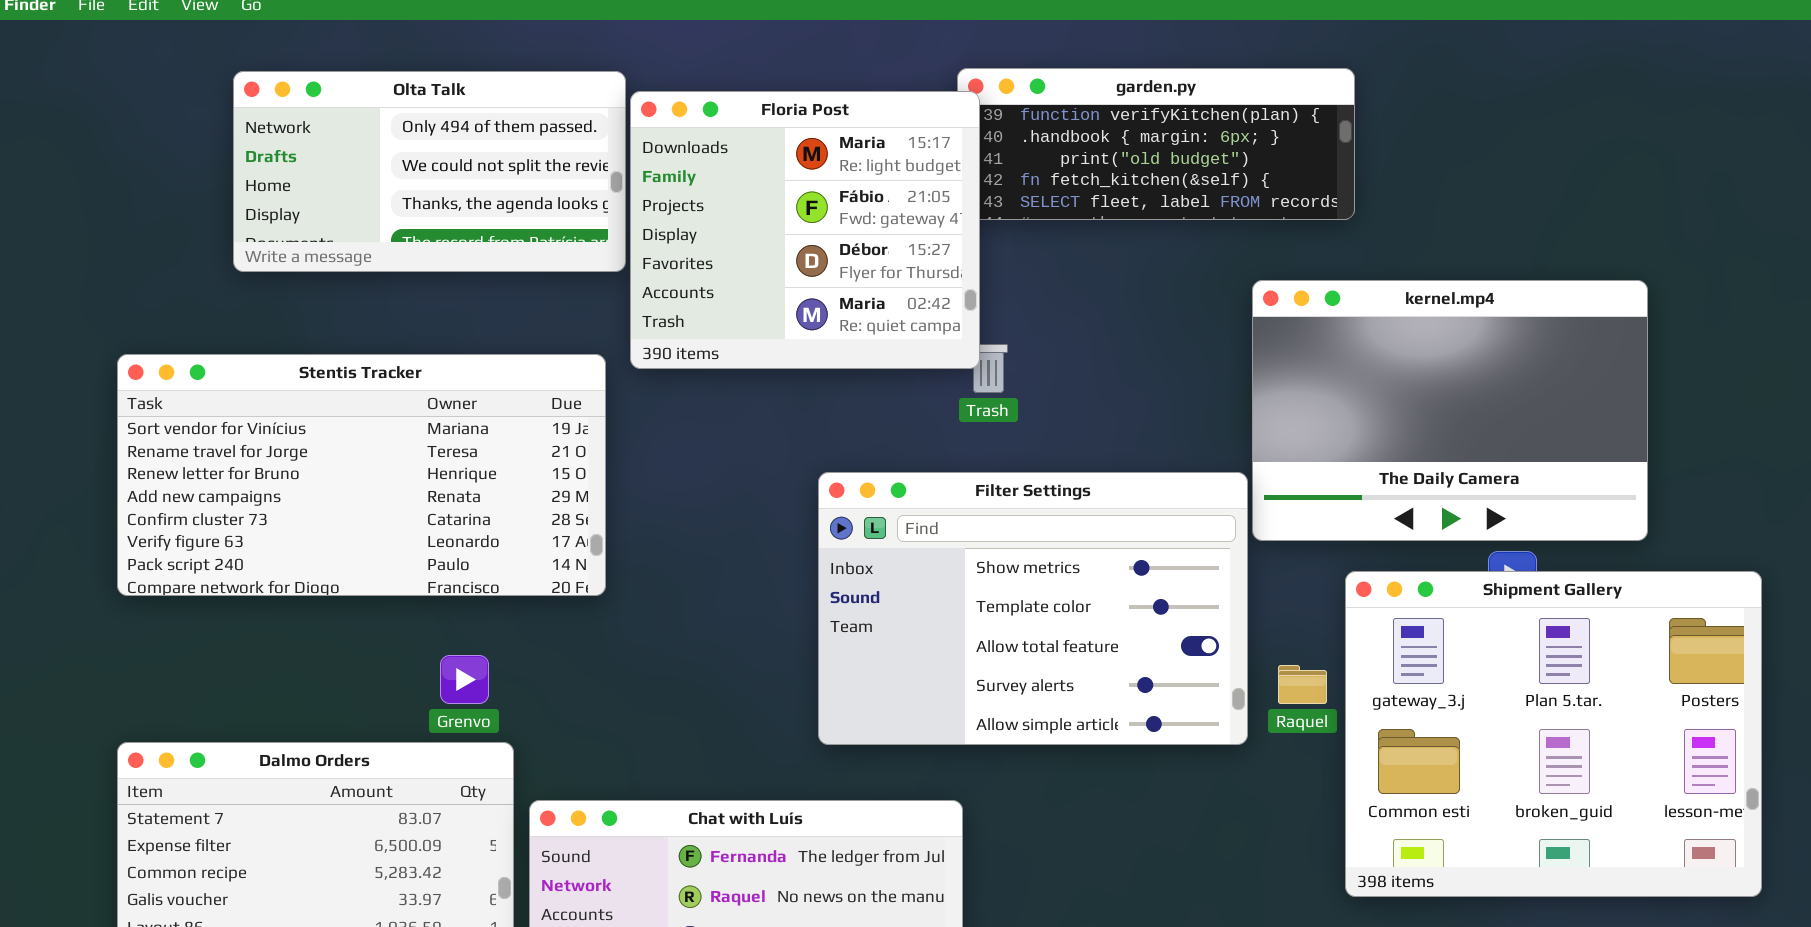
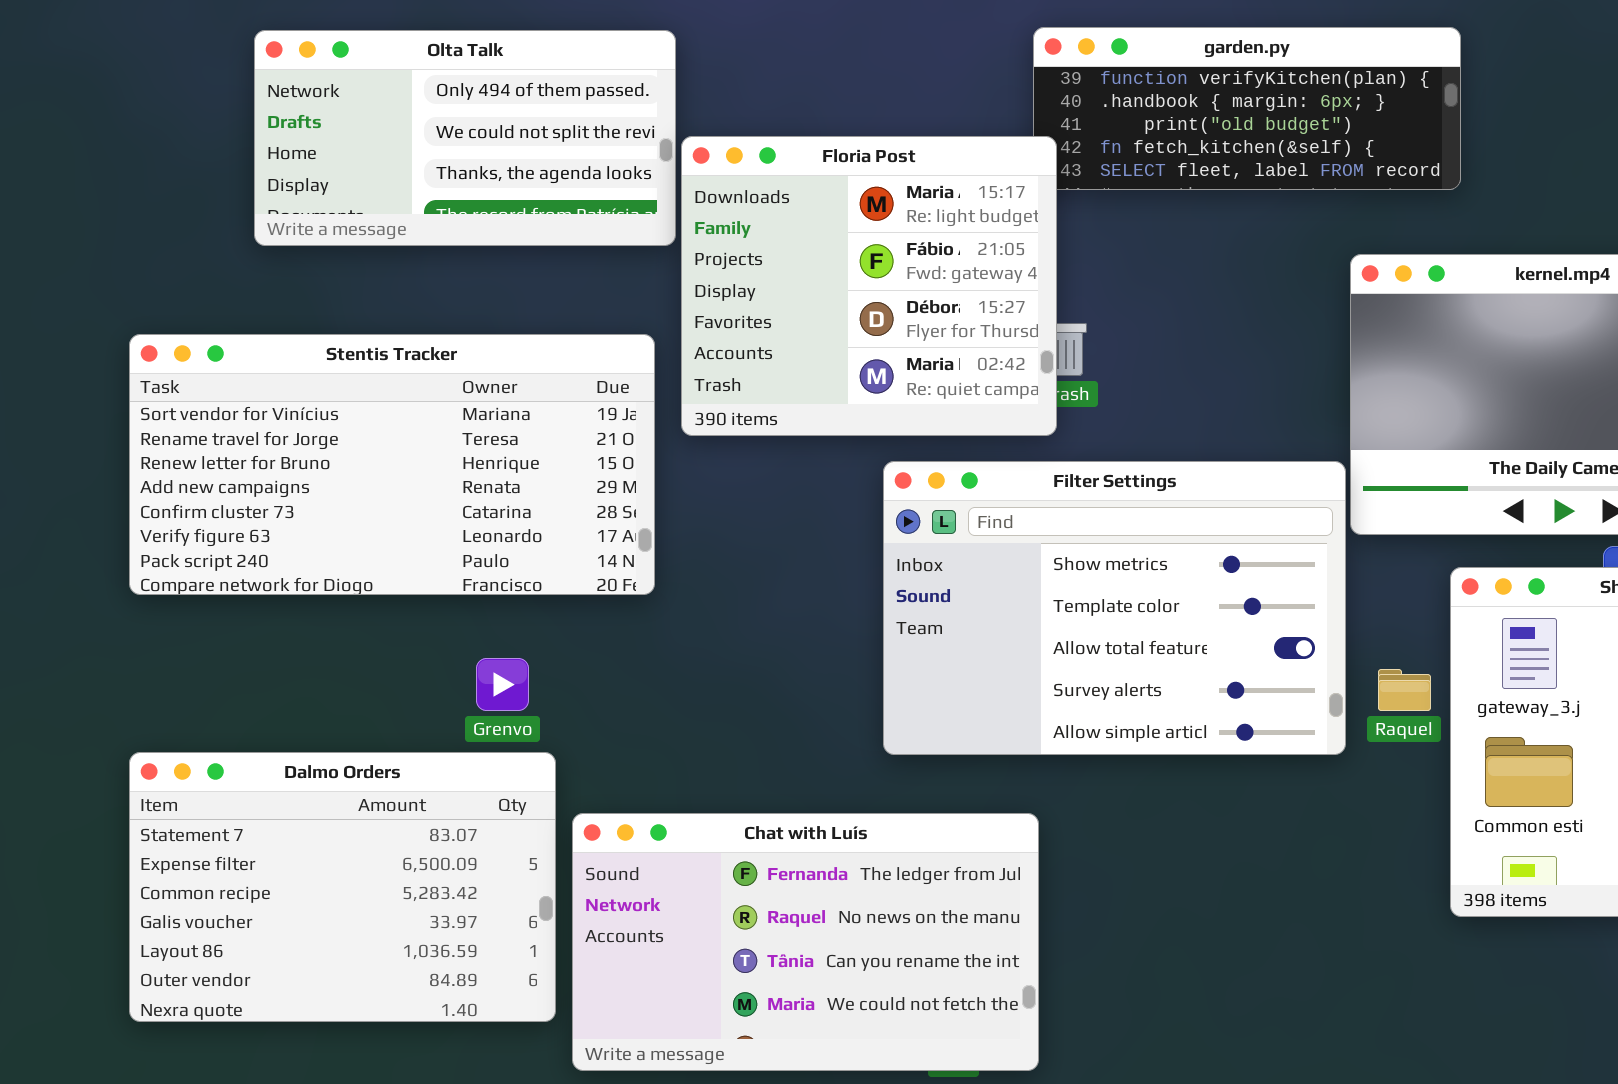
Floria Post: [630,91,980,369] -> [681,136,1057,436], moved

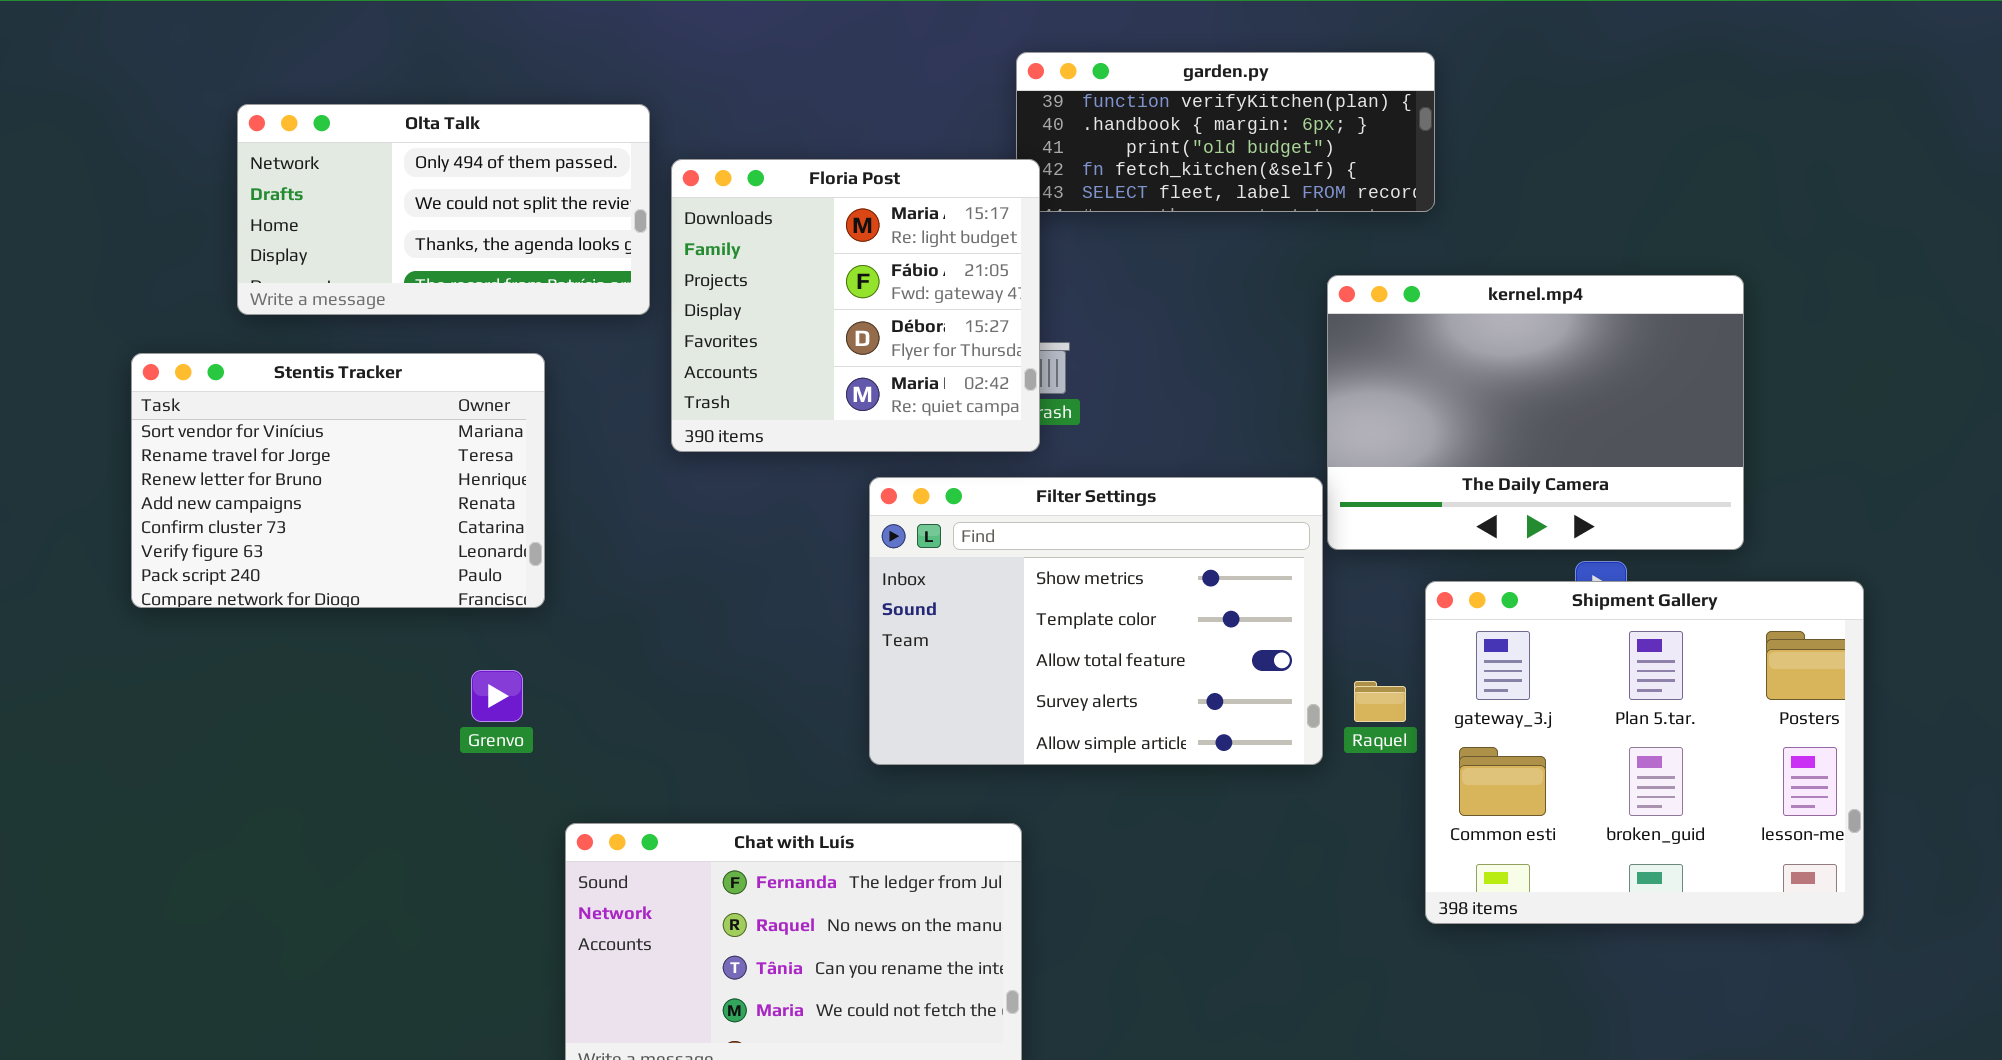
Olta Talk: [254,30,676,246] -> [237,104,650,315], moved
Stentis Tracker: [129,334,655,595] -> [131,353,545,608], resized
Dalmo Orders: [129,752,556,1022] -> none, closed

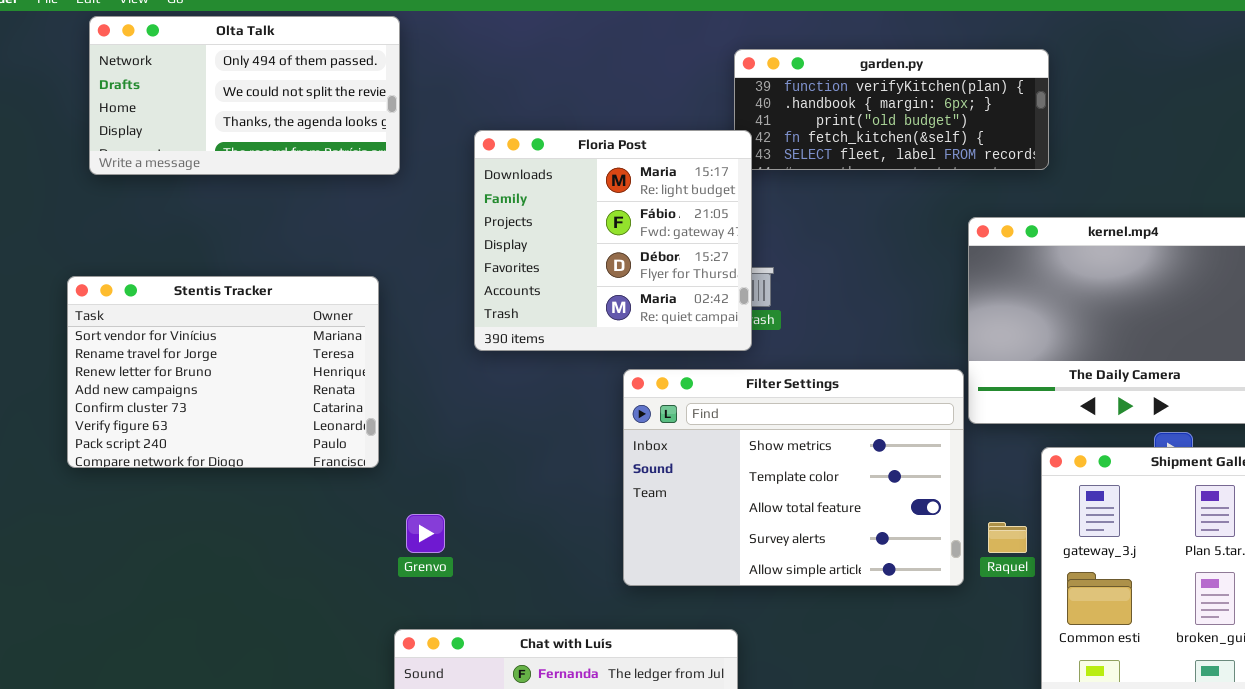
Olta Talk: [237,104,650,315] -> [89,16,400,175], moved
Grenvo: [471,670,523,722] -> [406,514,445,553], moved

